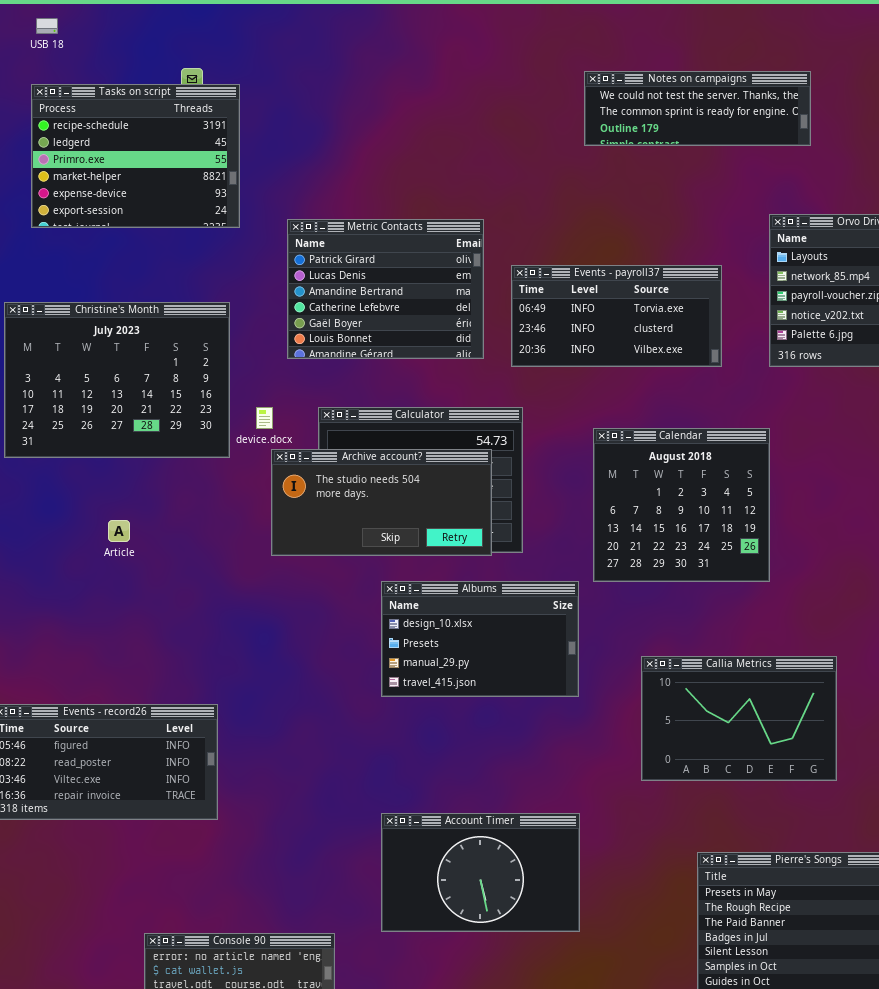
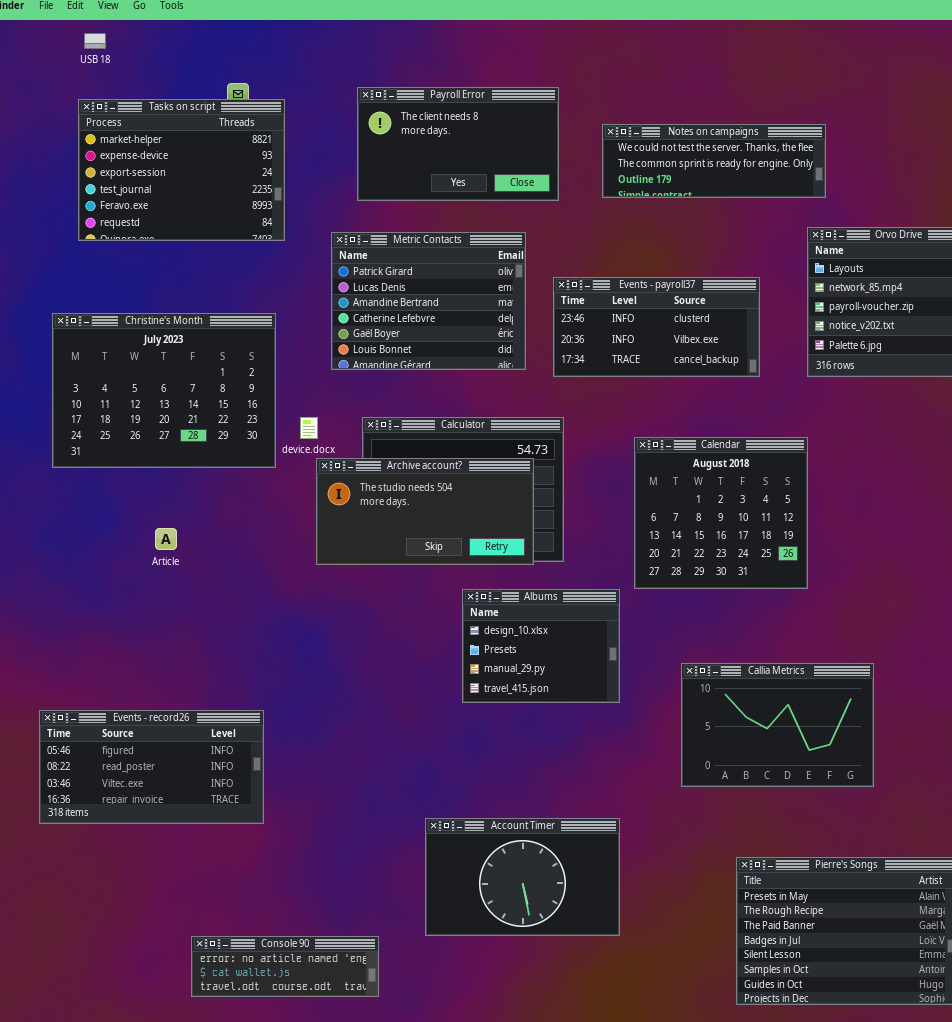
Notes on campaigns: [584,71,811,146] -> [602,124,826,198], moved
Payroll Error: none -> [357,87,559,201], opened
Tasks on script: [31,84,240,228] -> [78,99,285,241], scrolled down 3 rows
Events - payroll37: [511,265,722,367] -> [553,277,760,377], scrolled down 1 row
Albums: [381,581,579,697] -> [462,589,620,703], resized

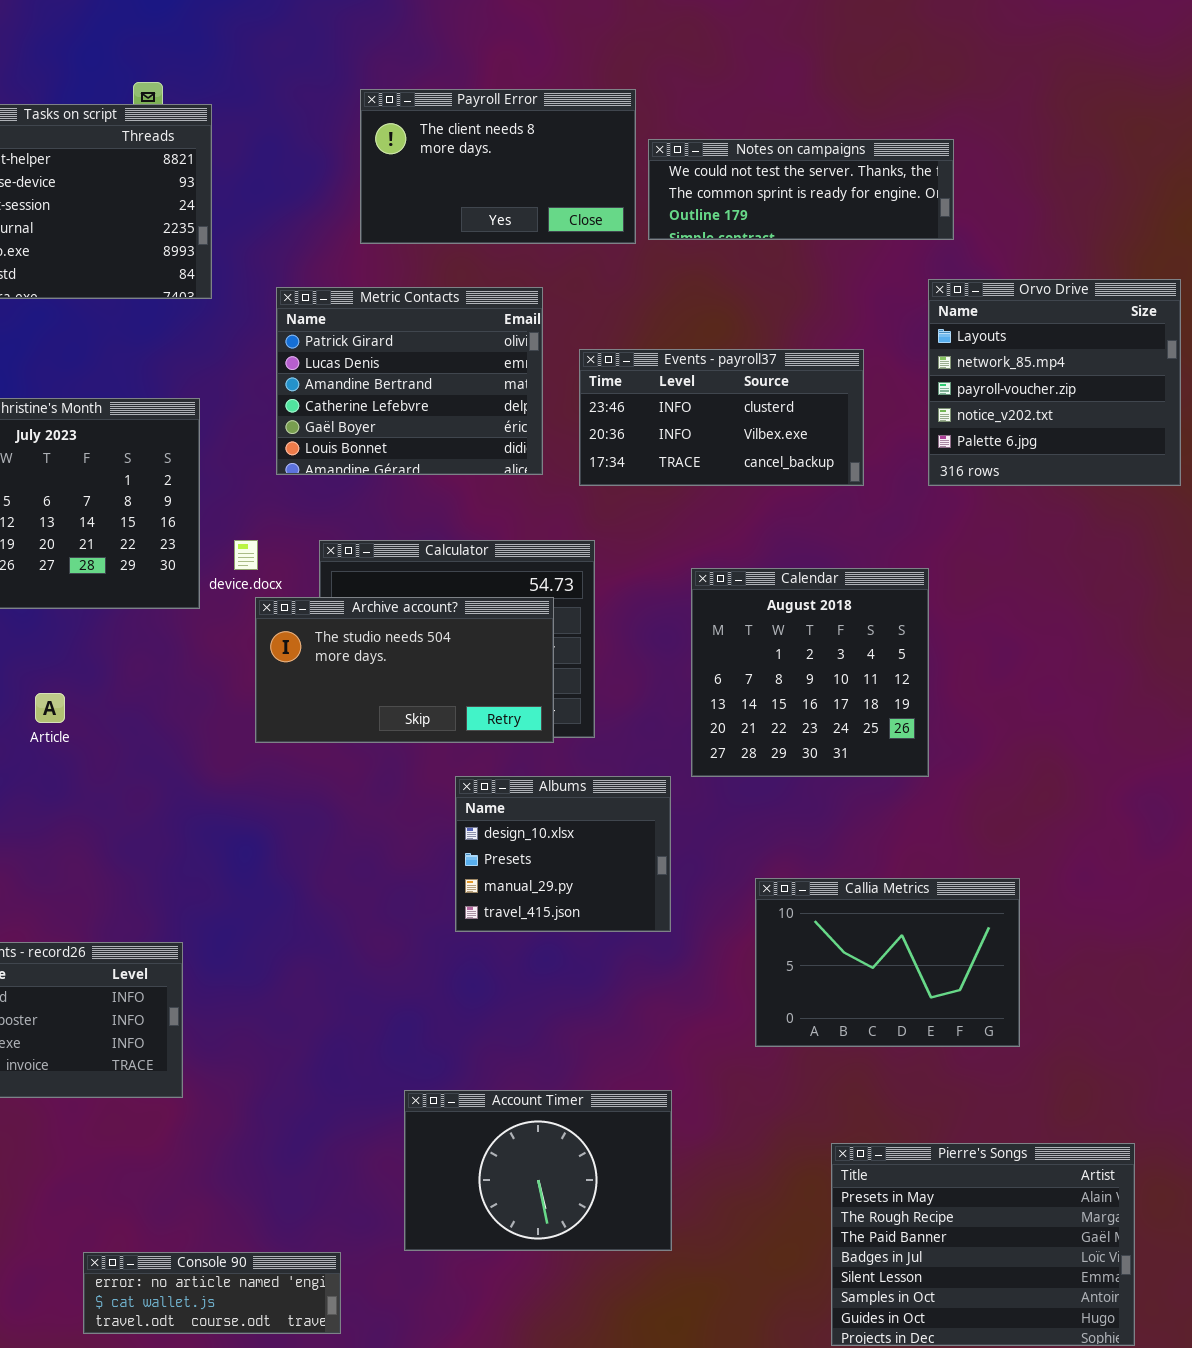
Payroll Error: [357,87,559,201] -> [360,89,636,244], moved

